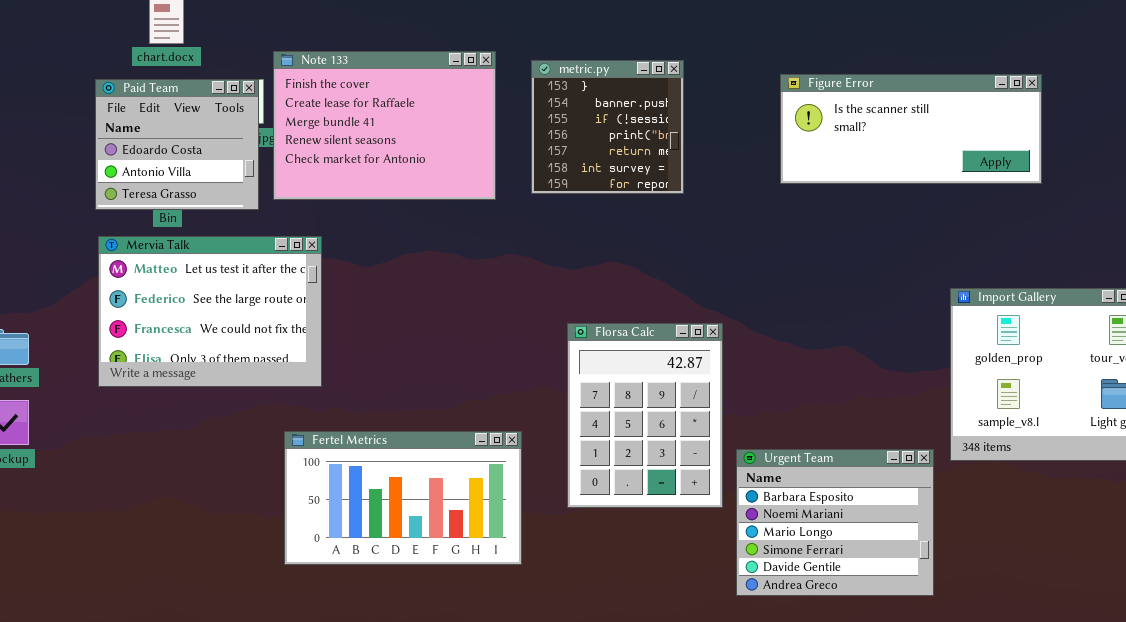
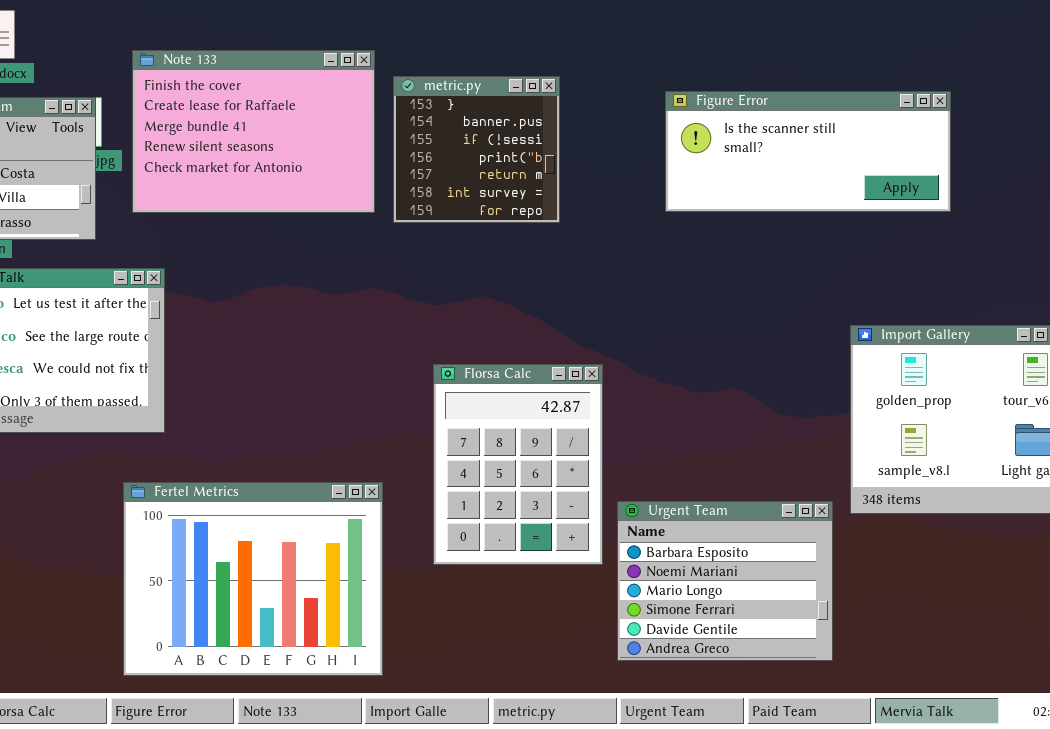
Note 133: [273,51,496,200] -> [132,50,375,213], moved
Fertel Metrics: [284,431,522,565] -> [123,482,383,676], resized

